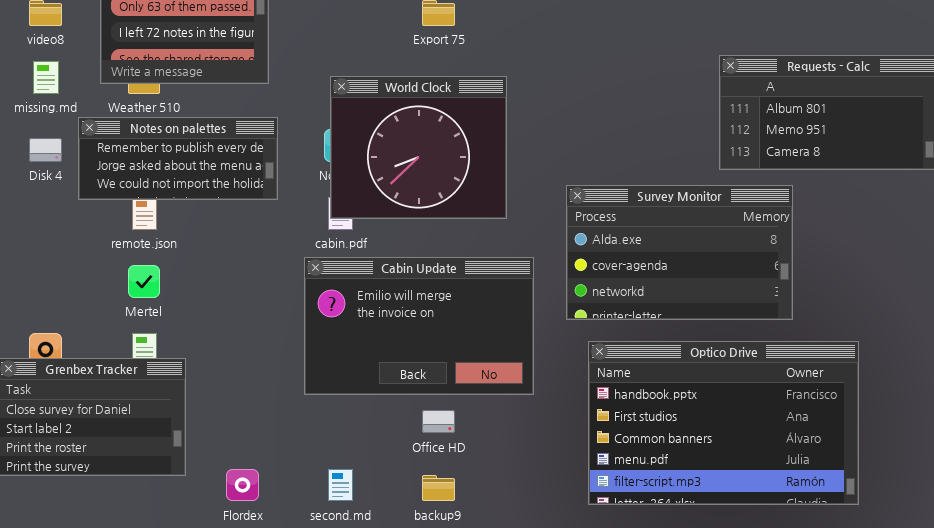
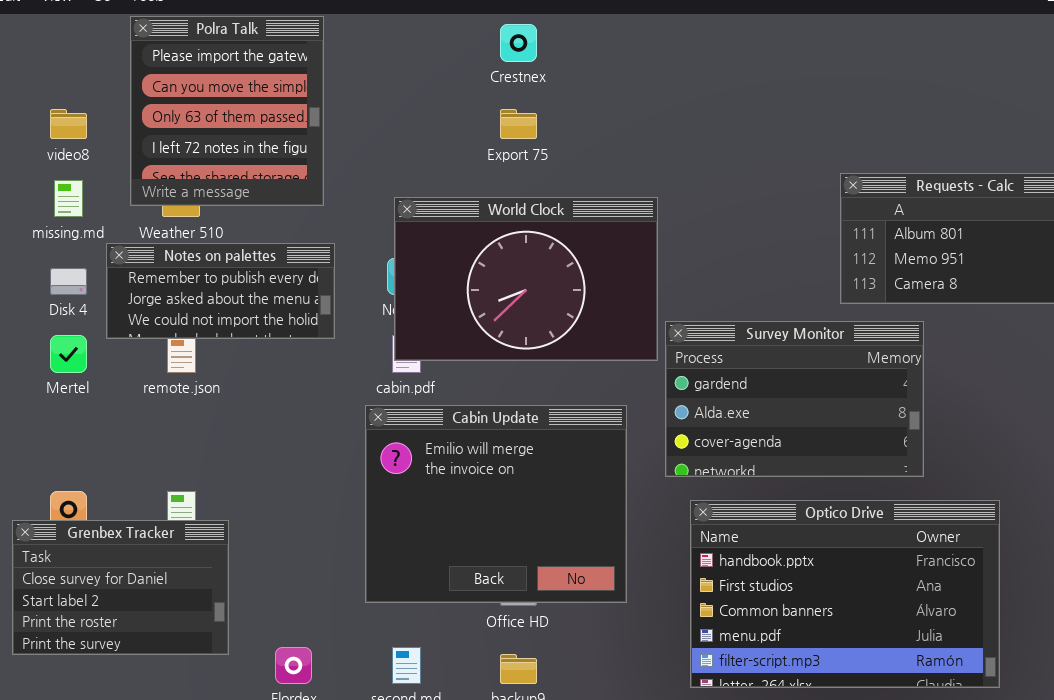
World Clock: [330,76,507,219] -> [394,197,658,361], resized
Survey Monitor: [566,185,793,320] -> [665,321,924,477], scrolled up 1 row
Cabin Update: [304,257,534,395] -> [365,405,627,603], resized
Mertel: [128,265,160,298] -> [50,335,87,373], moved

